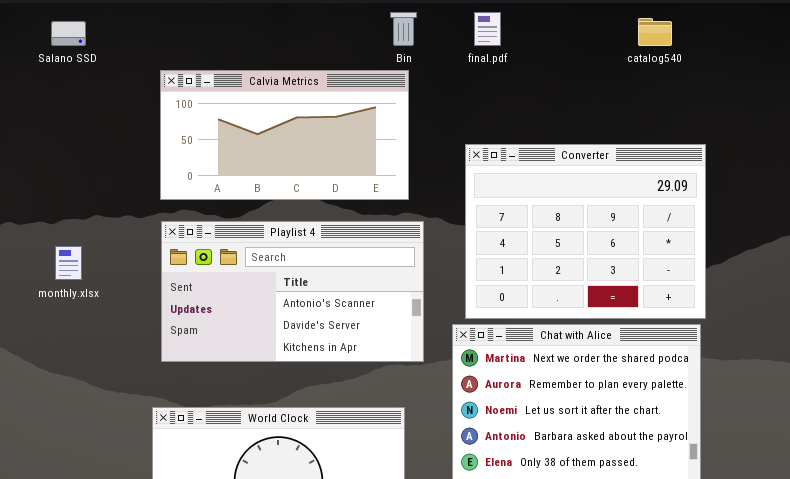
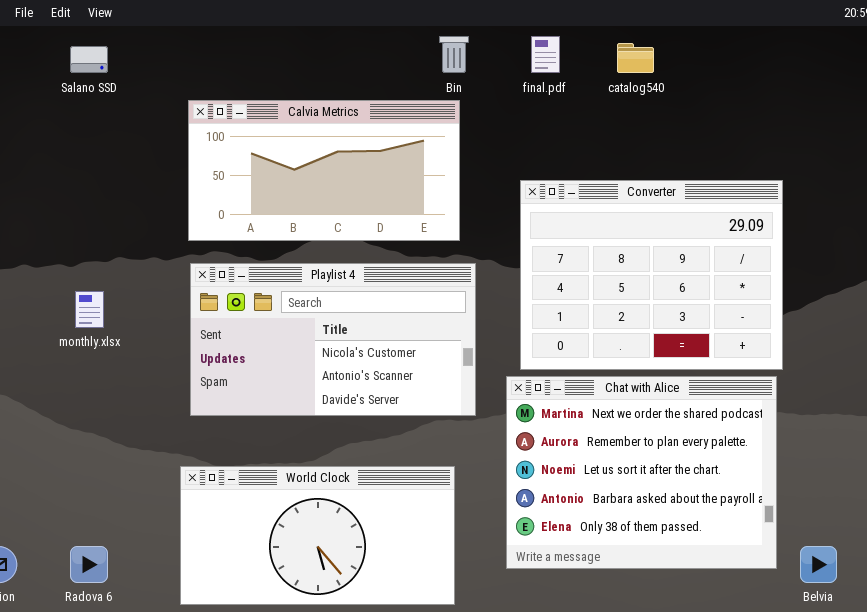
catalog540: [638,18,672,46] -> [617,43,654,73], moved
Playlist 4: [161,221,424,362] -> [190,263,476,416], scrolled up 1 row

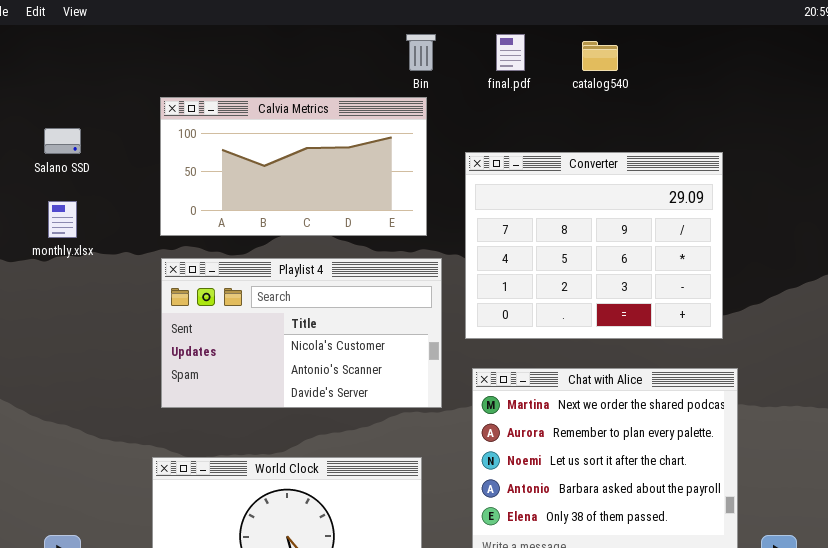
Salano SSD: [70,46,108,73] -> [44,128,81,154], moved
Converter: [520,180,783,370] -> [465,152,723,339], moved
monthly.xlsx: [75,291,104,328] -> [48,201,77,238], moved

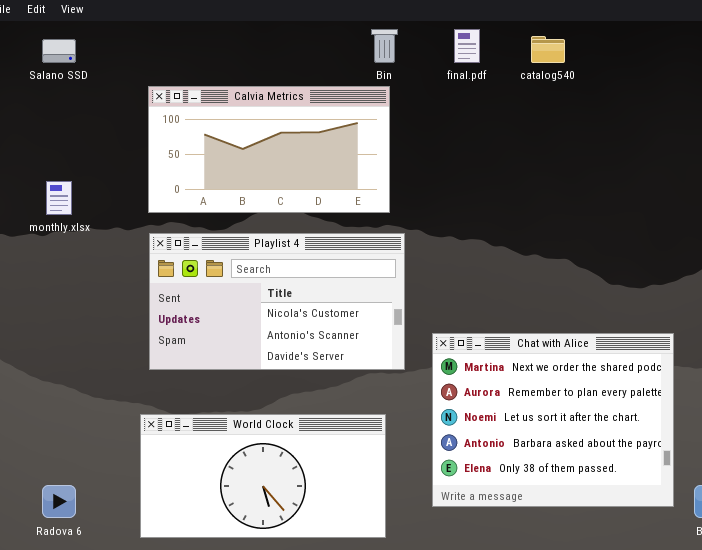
Salano SSD: [44,128,81,154] -> [42,39,76,63], moved
Converter: [465,152,723,339] -> none, closed

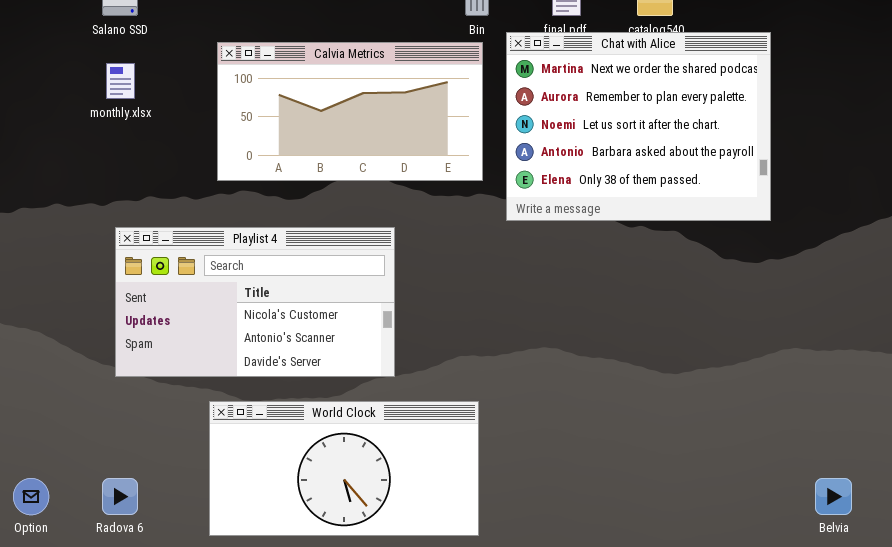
monthly.xlsx: [46,181,72,215] -> [106,63,135,99], moved
Playlist 4: [149,233,405,370] -> [115,227,395,377], moved
Chat with Alice: [432,333,674,507] -> [506,32,771,221], moved

